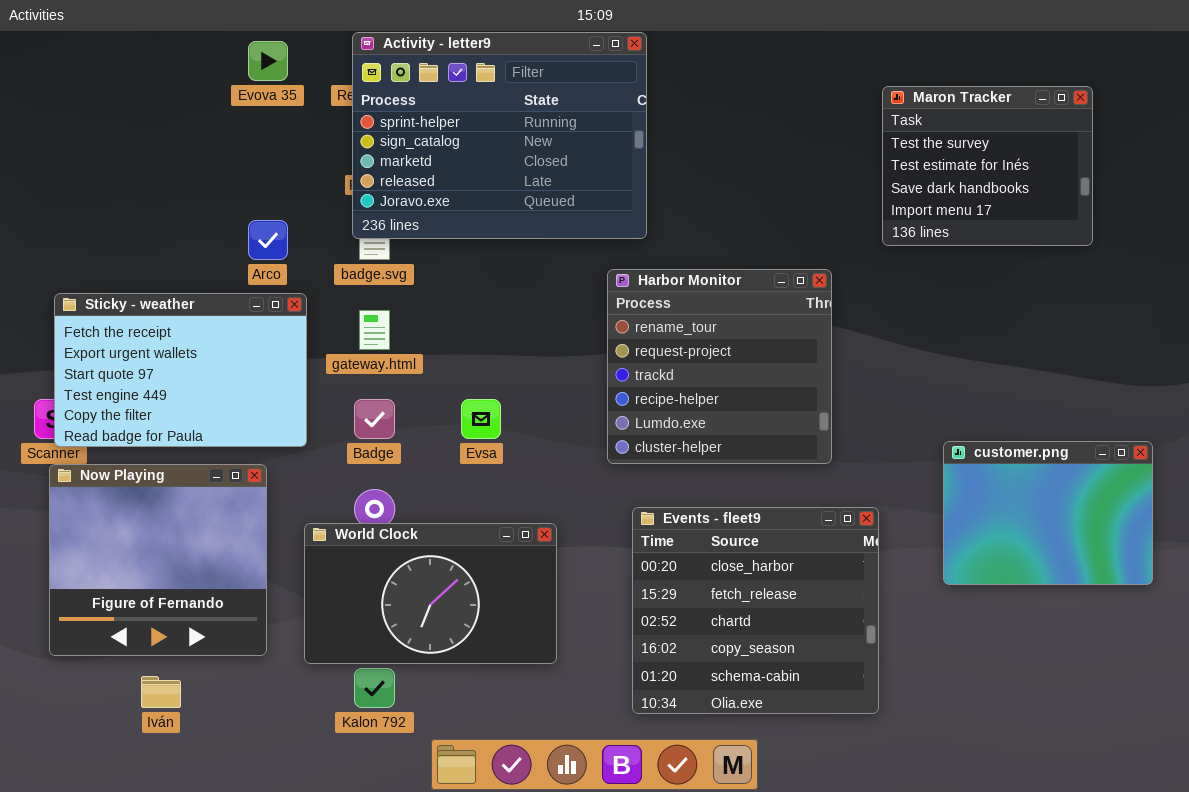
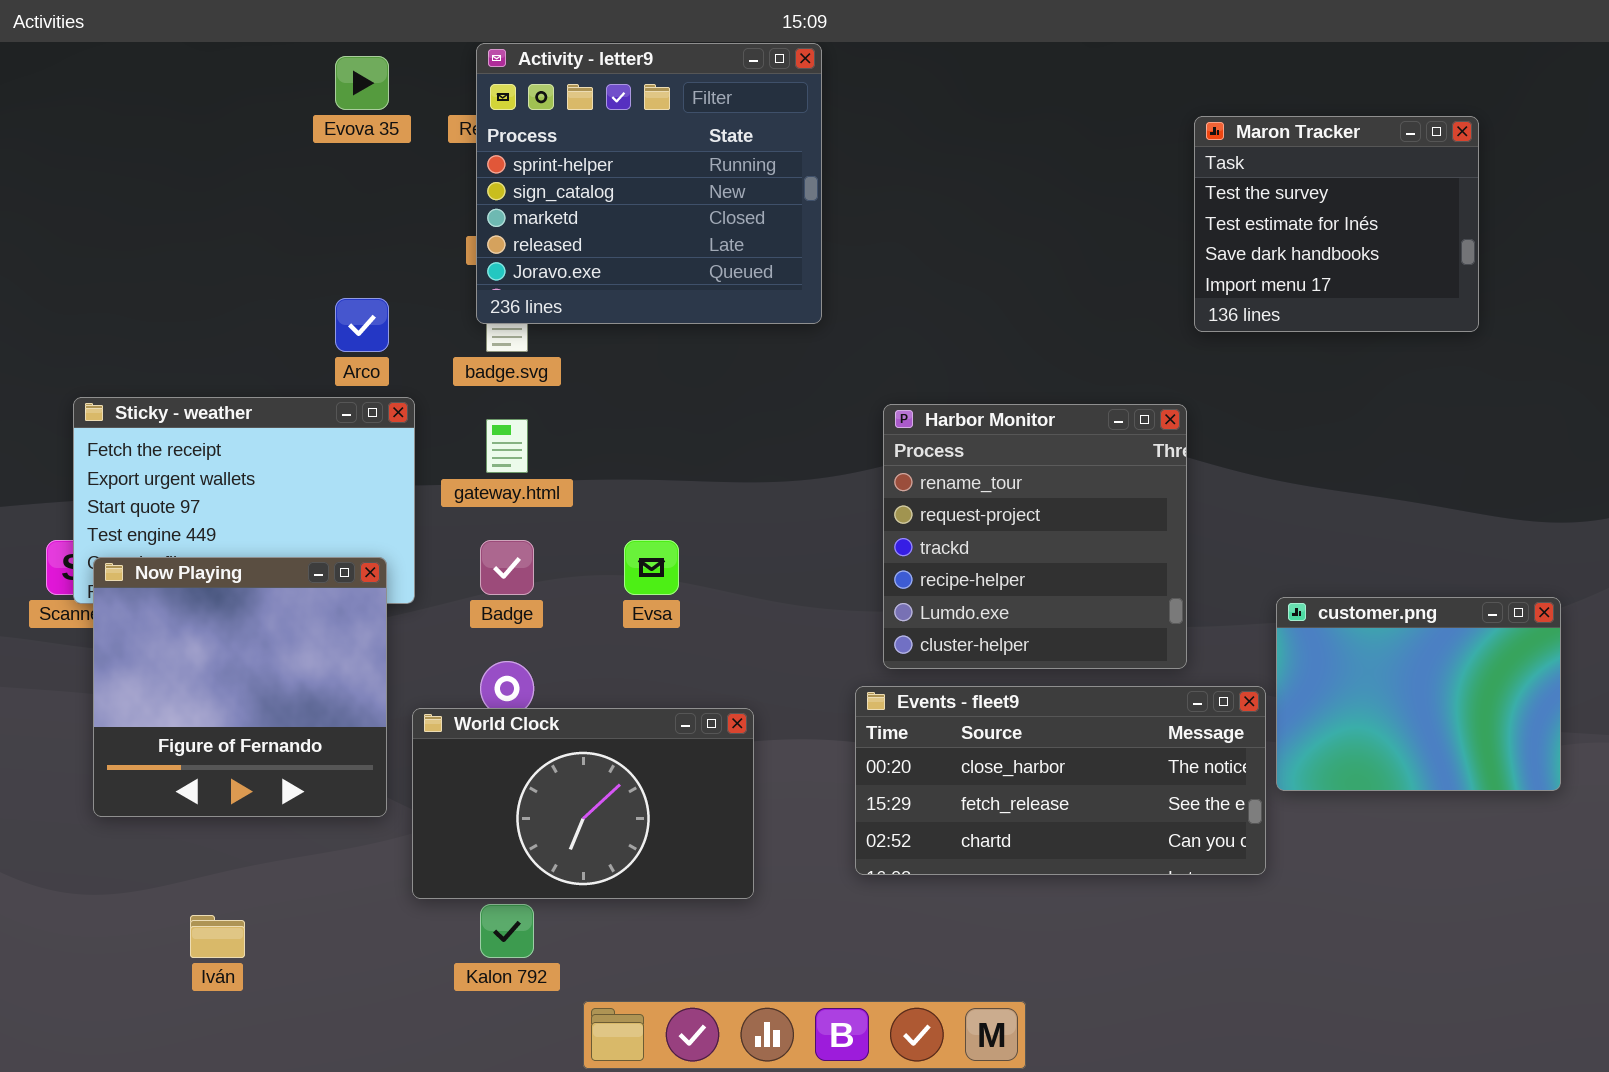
Activity - letter9: [352,32,647,239] -> [476,43,822,324], resized
Harbor Monitor: [607,269,832,464] -> [883,404,1187,669], moved
Now Playing: [49,464,267,656] -> [93,557,387,817], moved
Events - fleet9: [632,507,879,714] -> [855,686,1266,875], resized

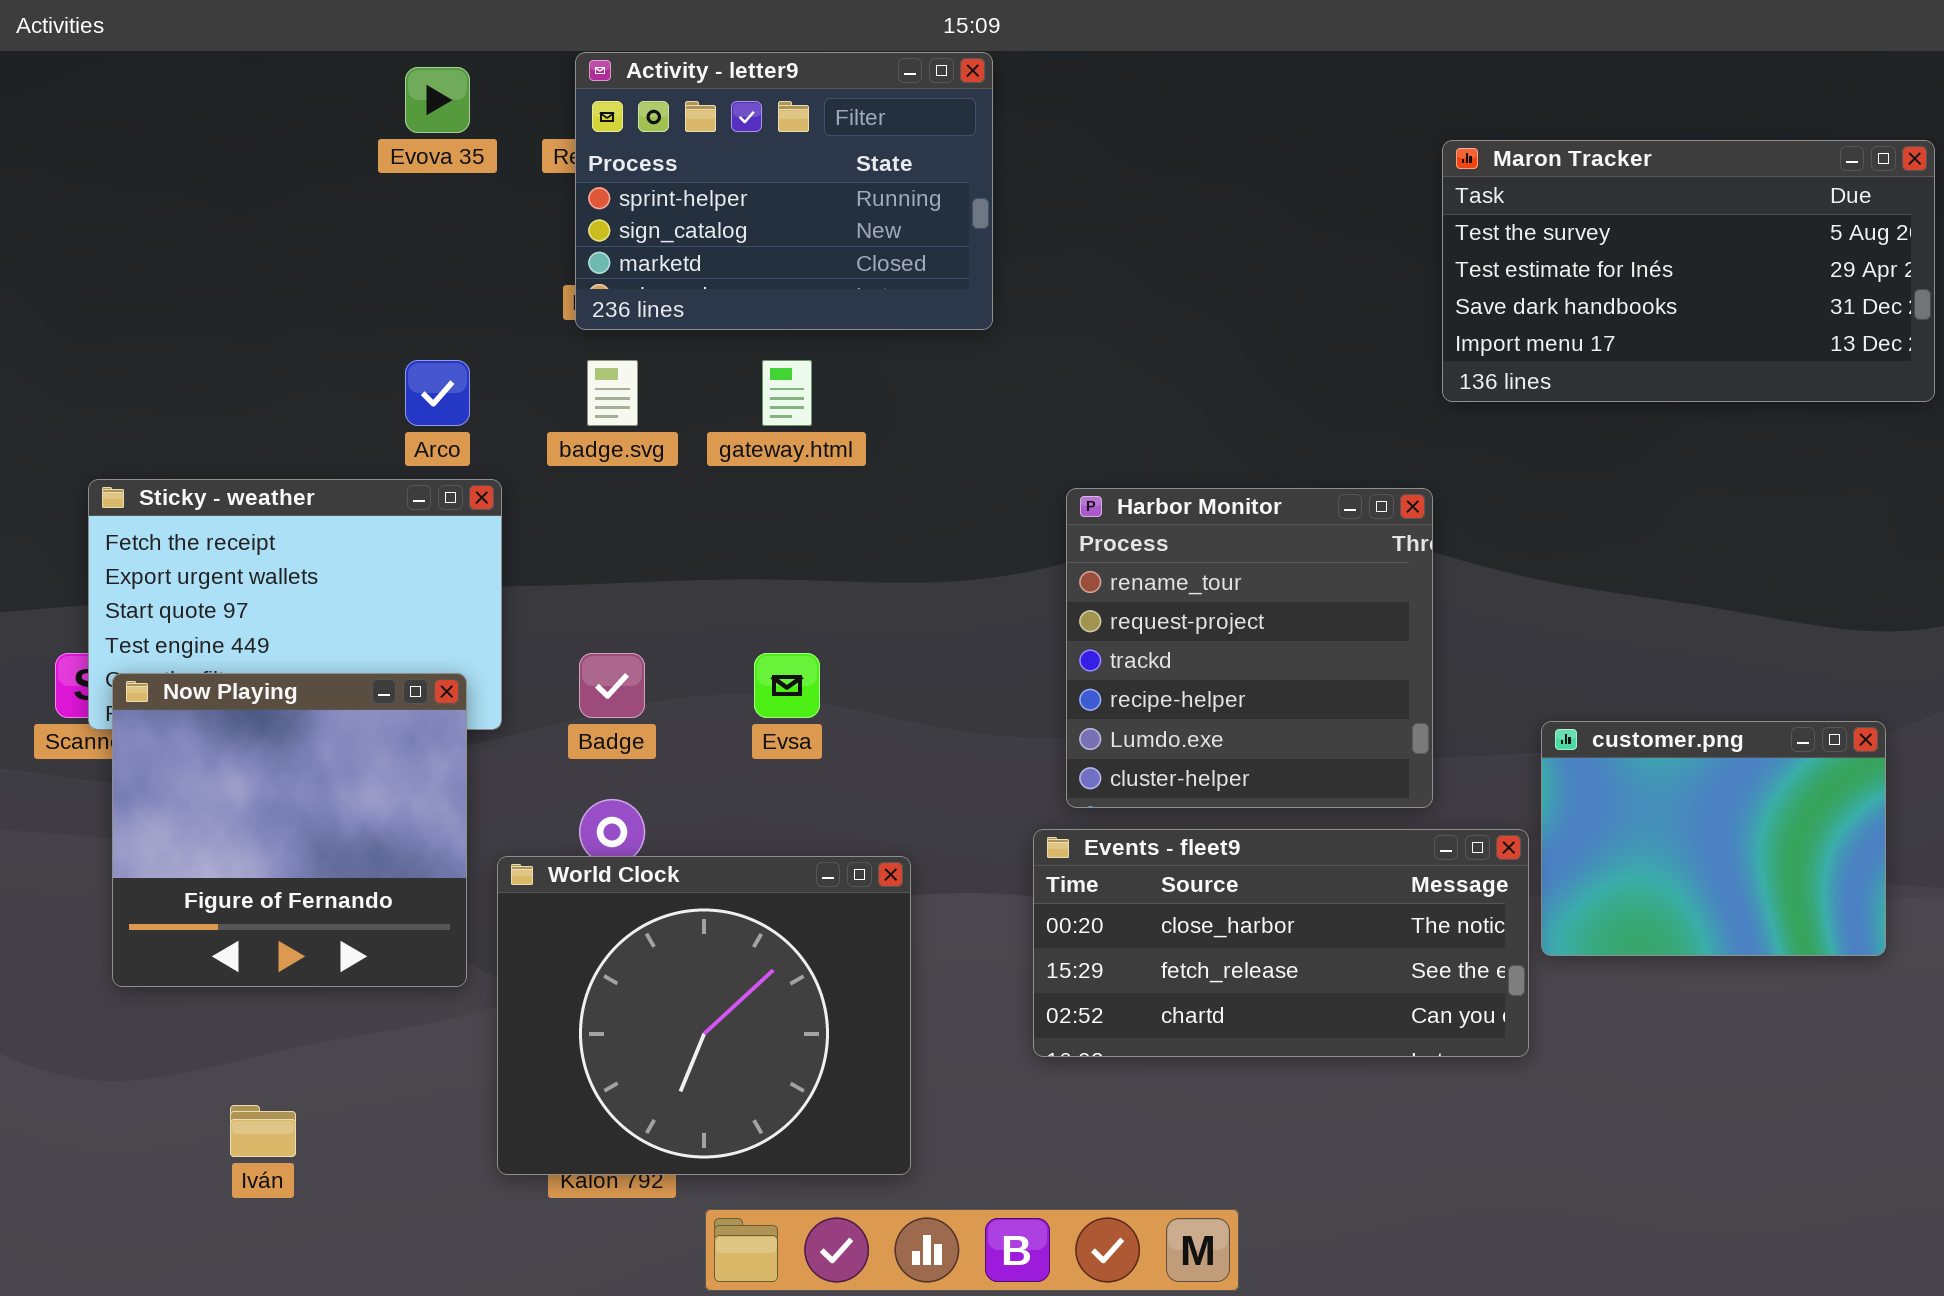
Activity - letter9: [476,43,822,324] -> [575,52,993,330], resized
Maron Tracker: [1194,116,1479,332] -> [1442,140,1935,402], resized
gateway.html: [486,419,528,473] -> [762,360,812,426], moved
World Clock: [412,708,754,899] -> [497,856,911,1175], resized

